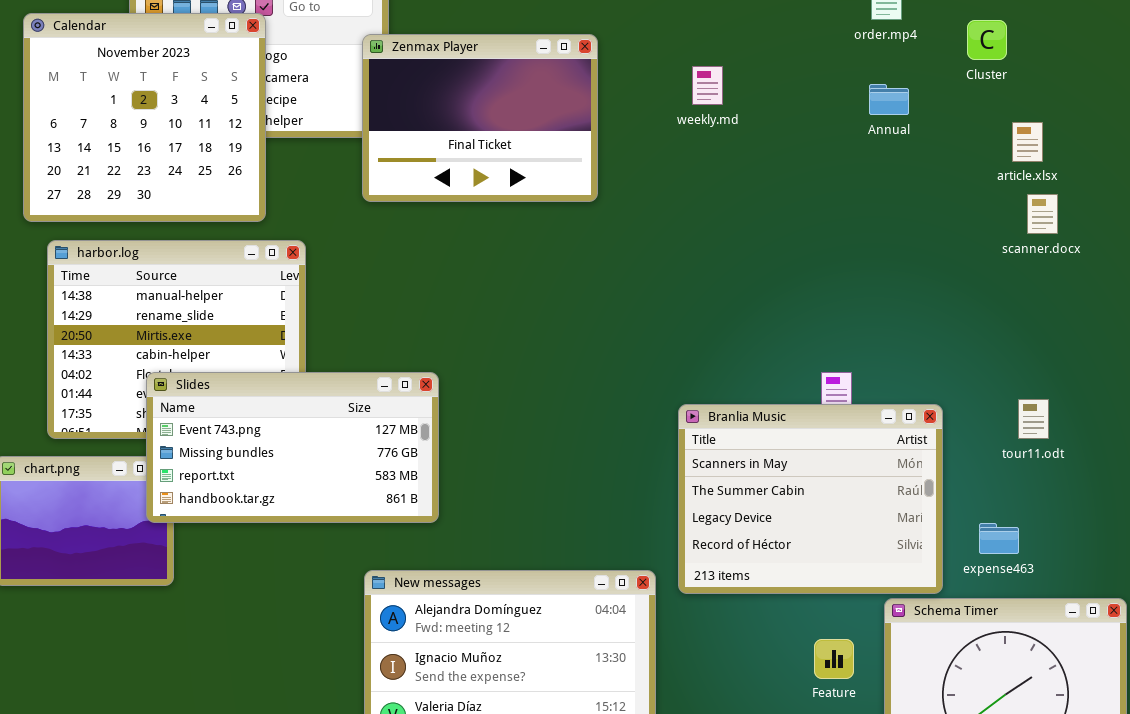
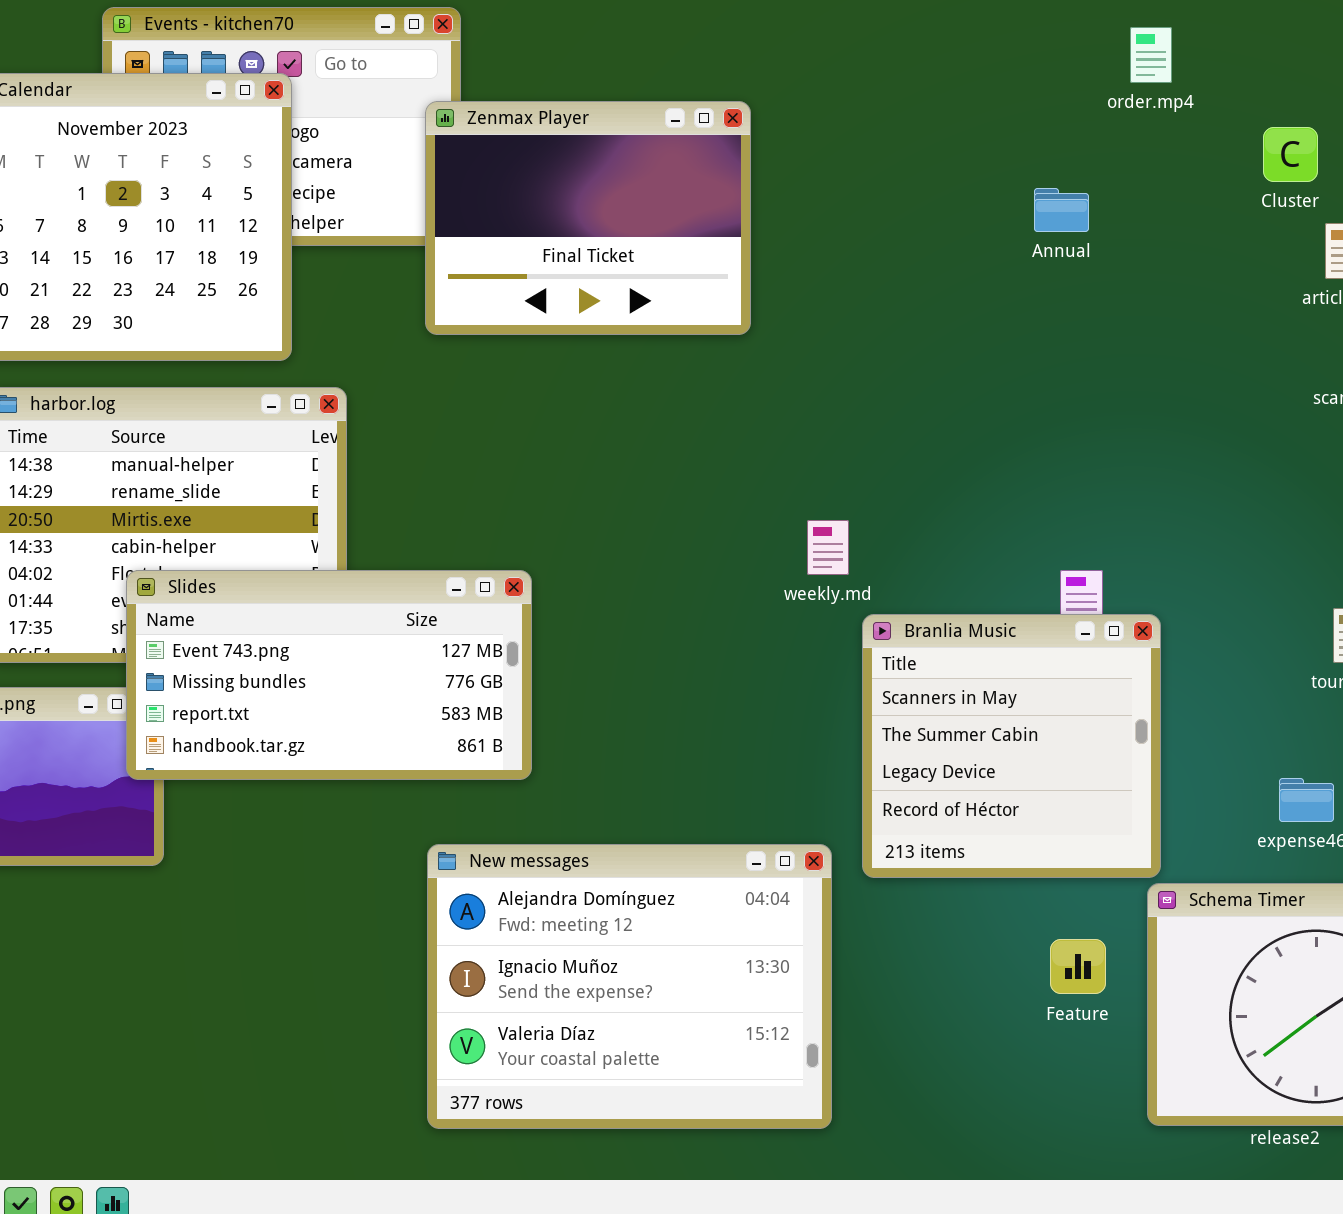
Cluster: [967,20,1007,60] -> [1263,127,1318,182], moved
weekly.md: [692,66,723,105] -> [807,520,849,575], moved
Annual: [869,84,909,115] -> [1034,188,1089,232], moved
Branlia Music: [678,404,943,594] -> [862,614,1161,878], resized

